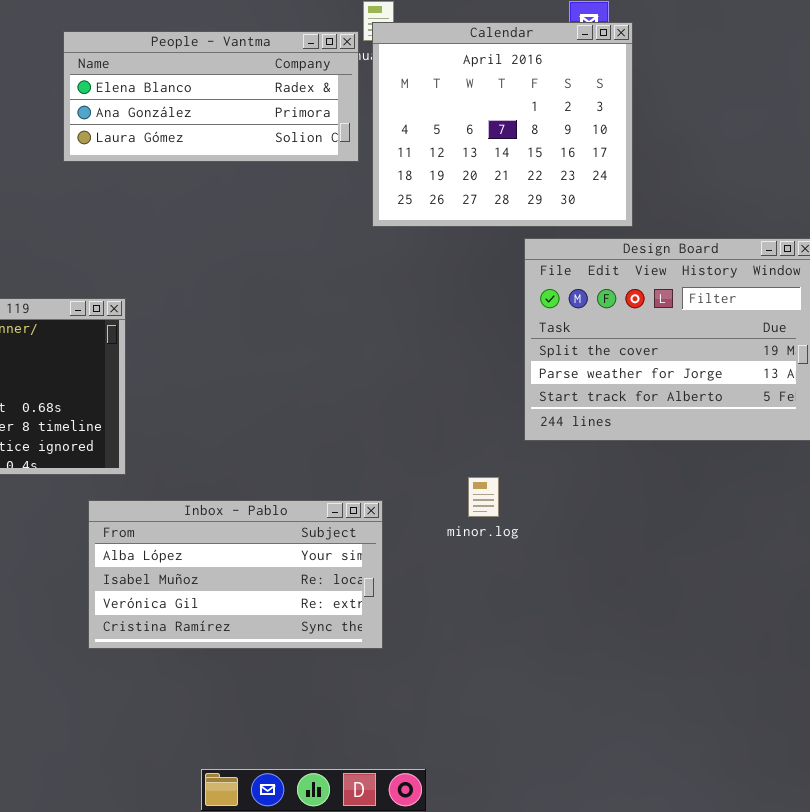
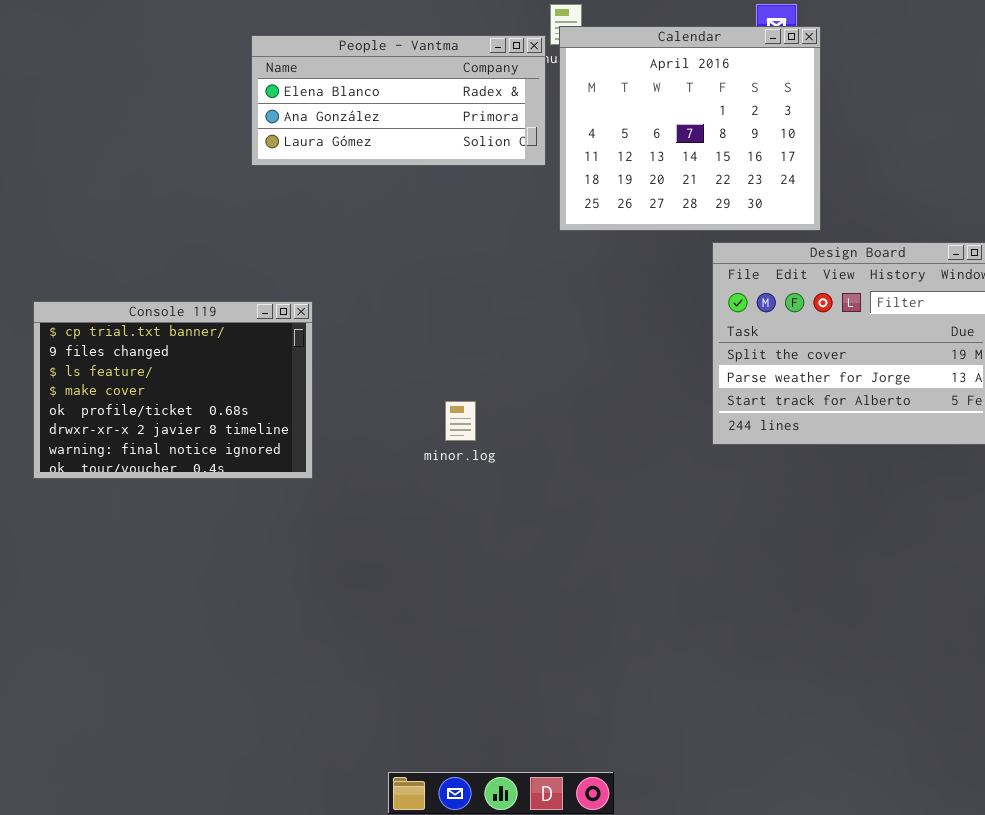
minor.log: [468,477,499,517] -> [445,401,476,441], moved
Inbox - Pablo: [88,500,383,649] -> none, closed

